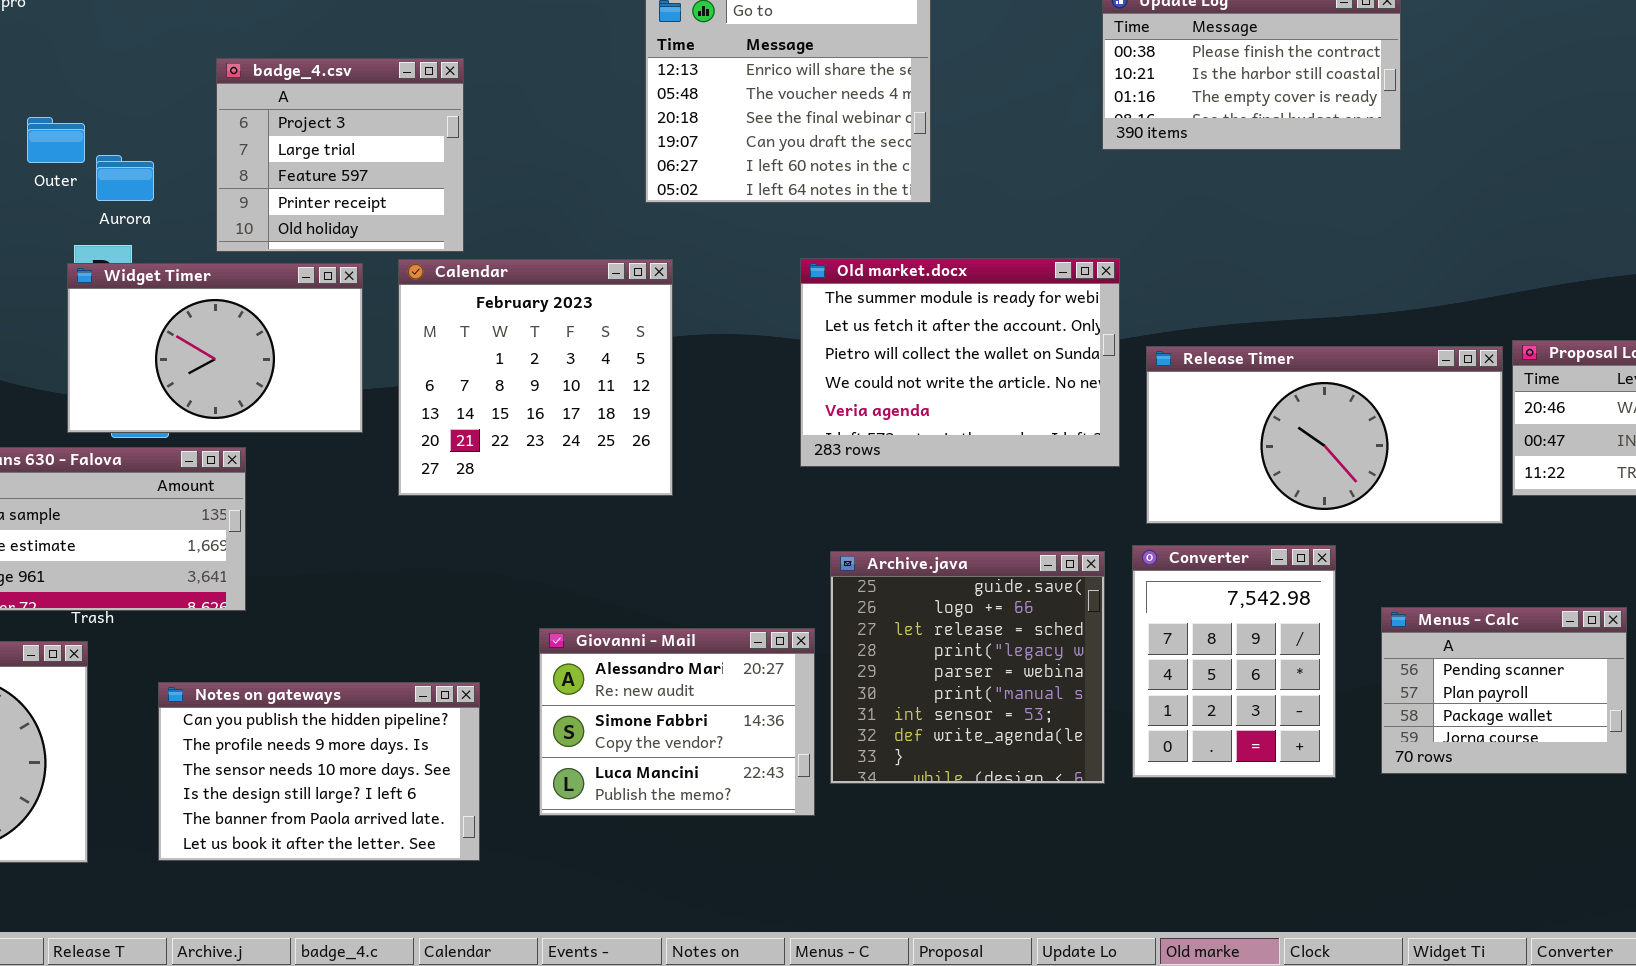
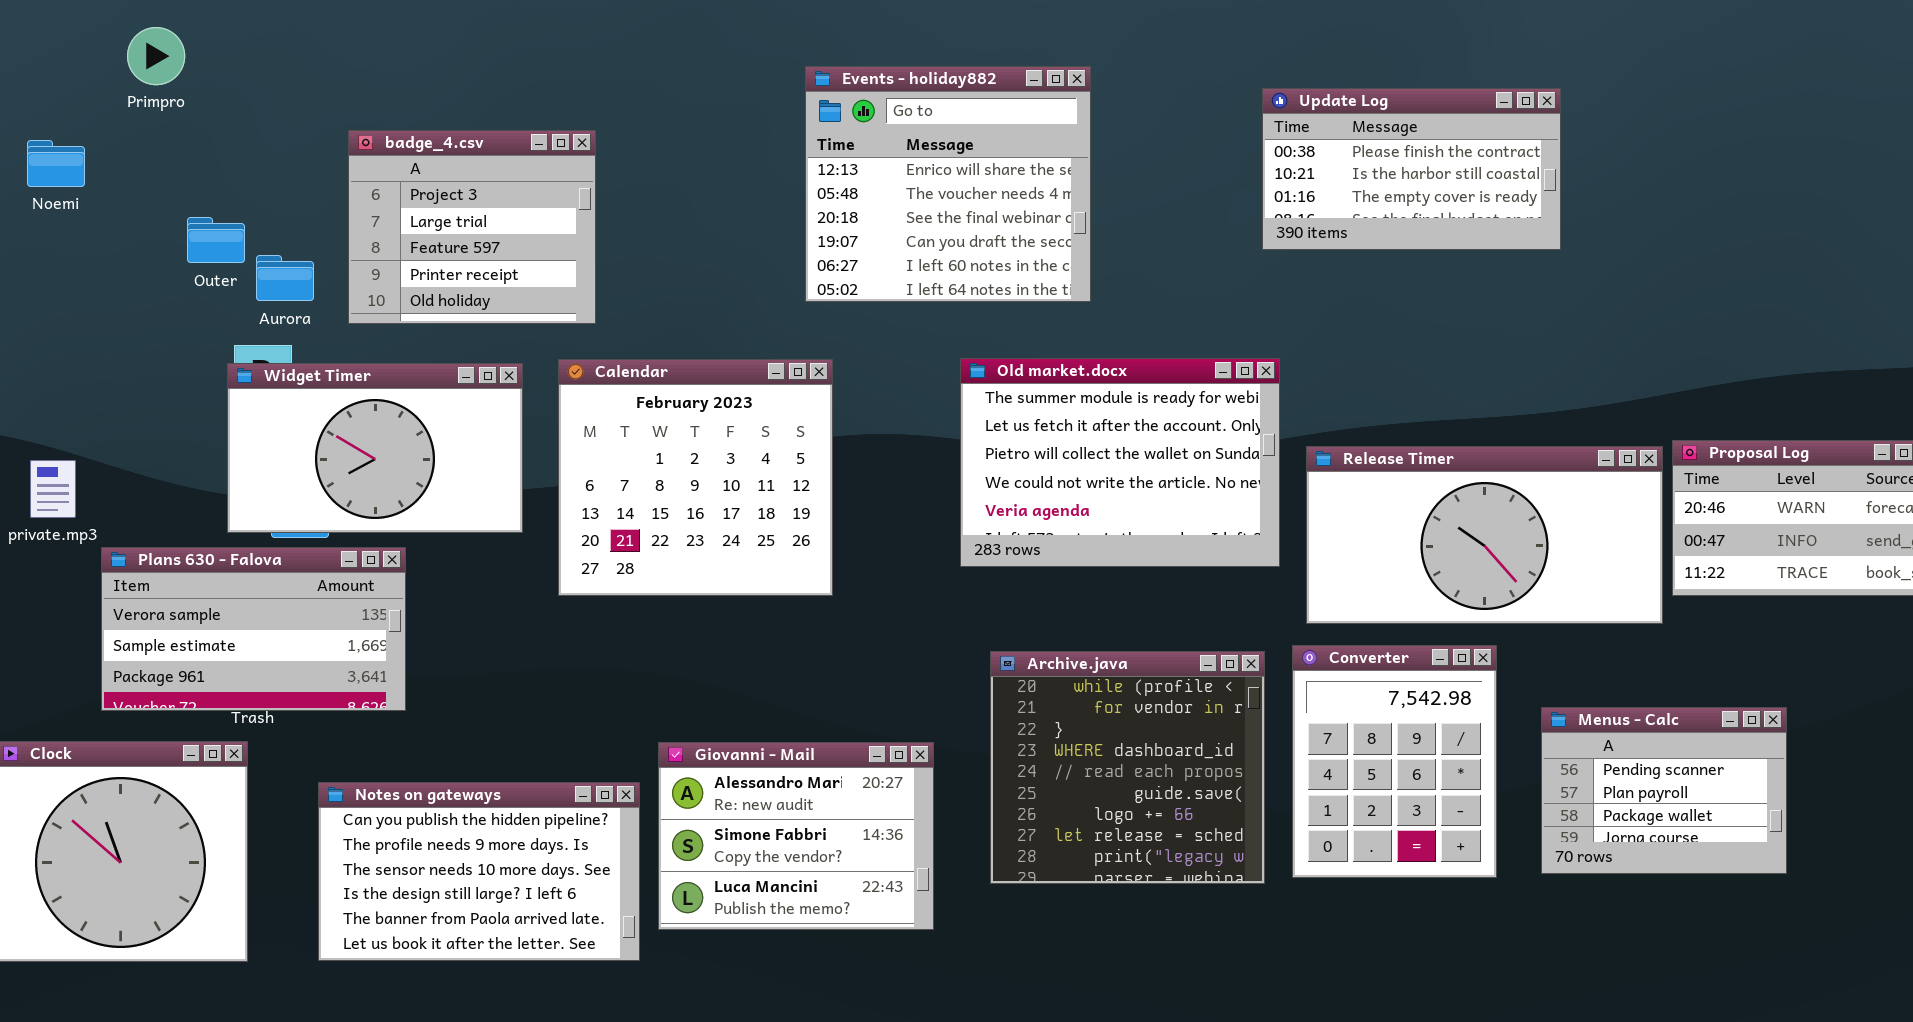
badge_4.csv: [216,58,464,252] -> [348,130,596,324], moved
Archive.java: [830,551,1105,784] -> [990,651,1265,884], scrolled up 5 rows
Giovanni - Mail: [539,628,815,816] -> [658,742,934,930], moved

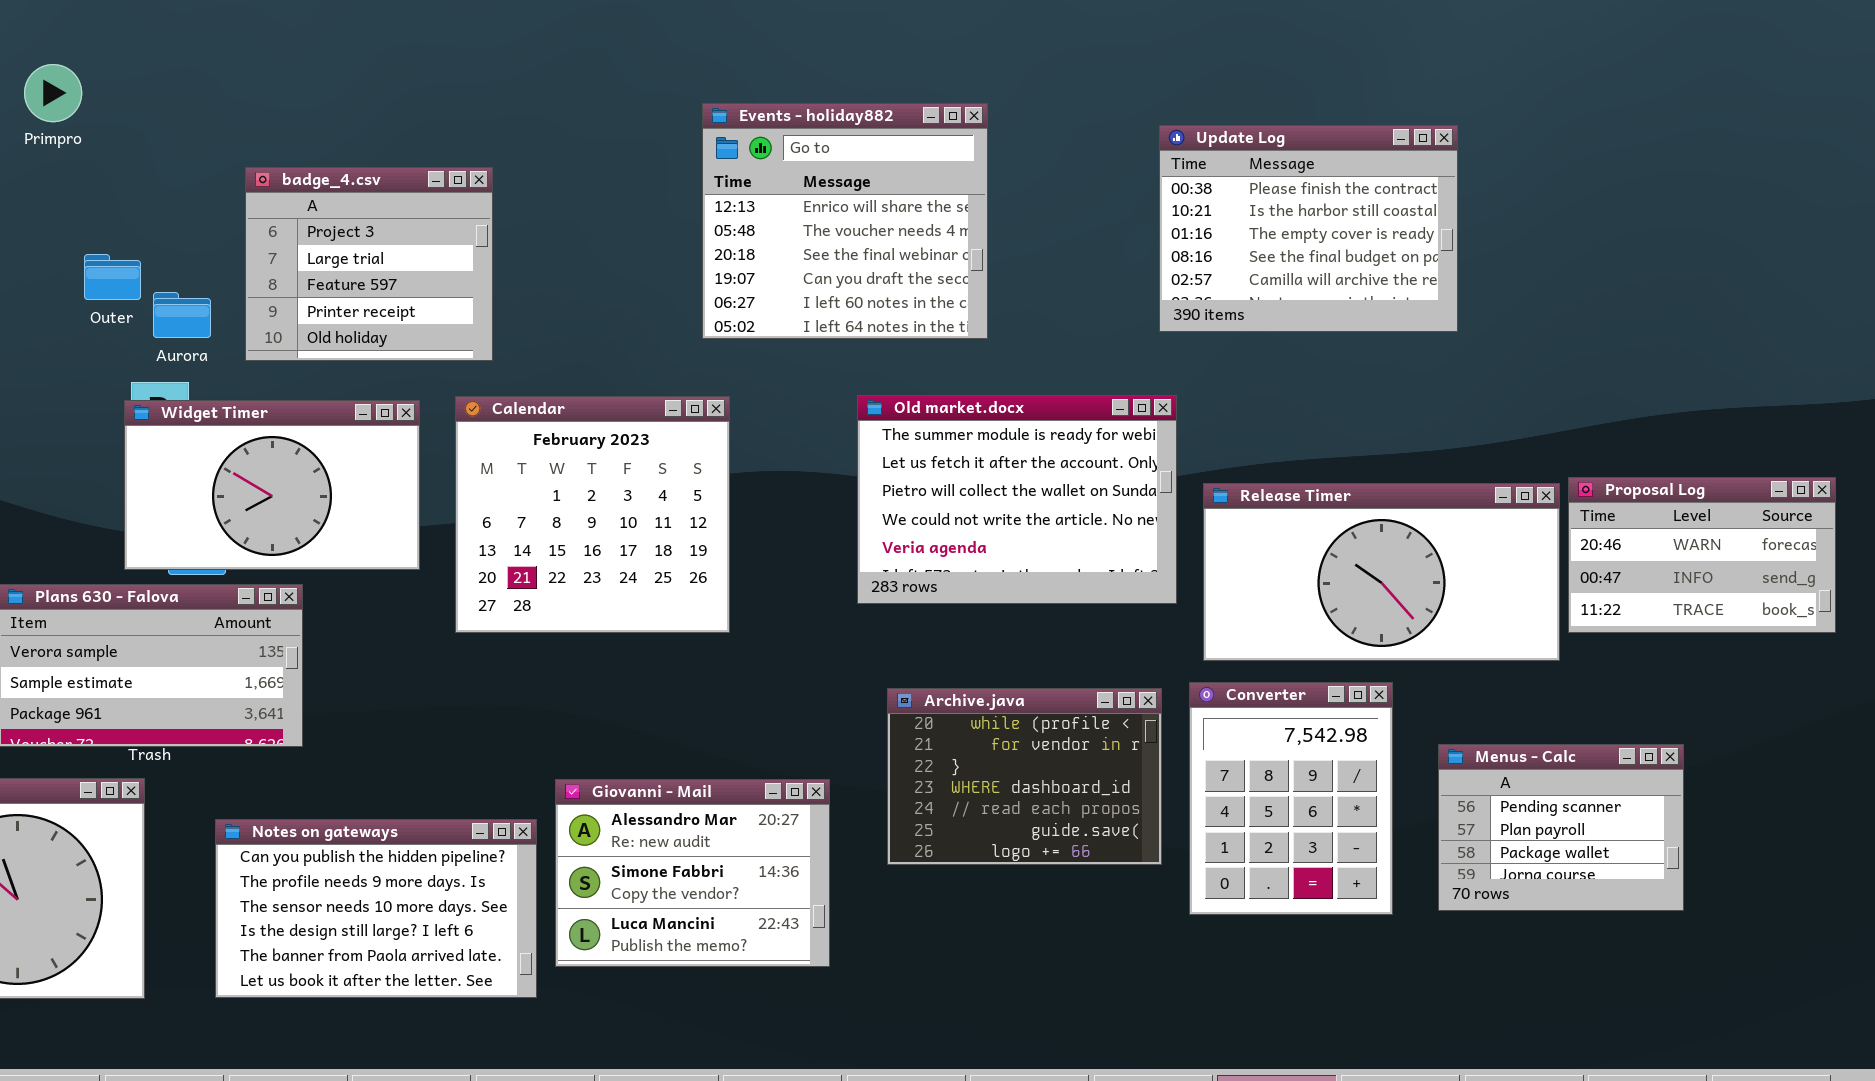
Update Log: [1262,88,1561,250] -> [1159,125,1458,332], resized
Archive.java: [990,651,1265,884] -> [887,688,1162,865], resized

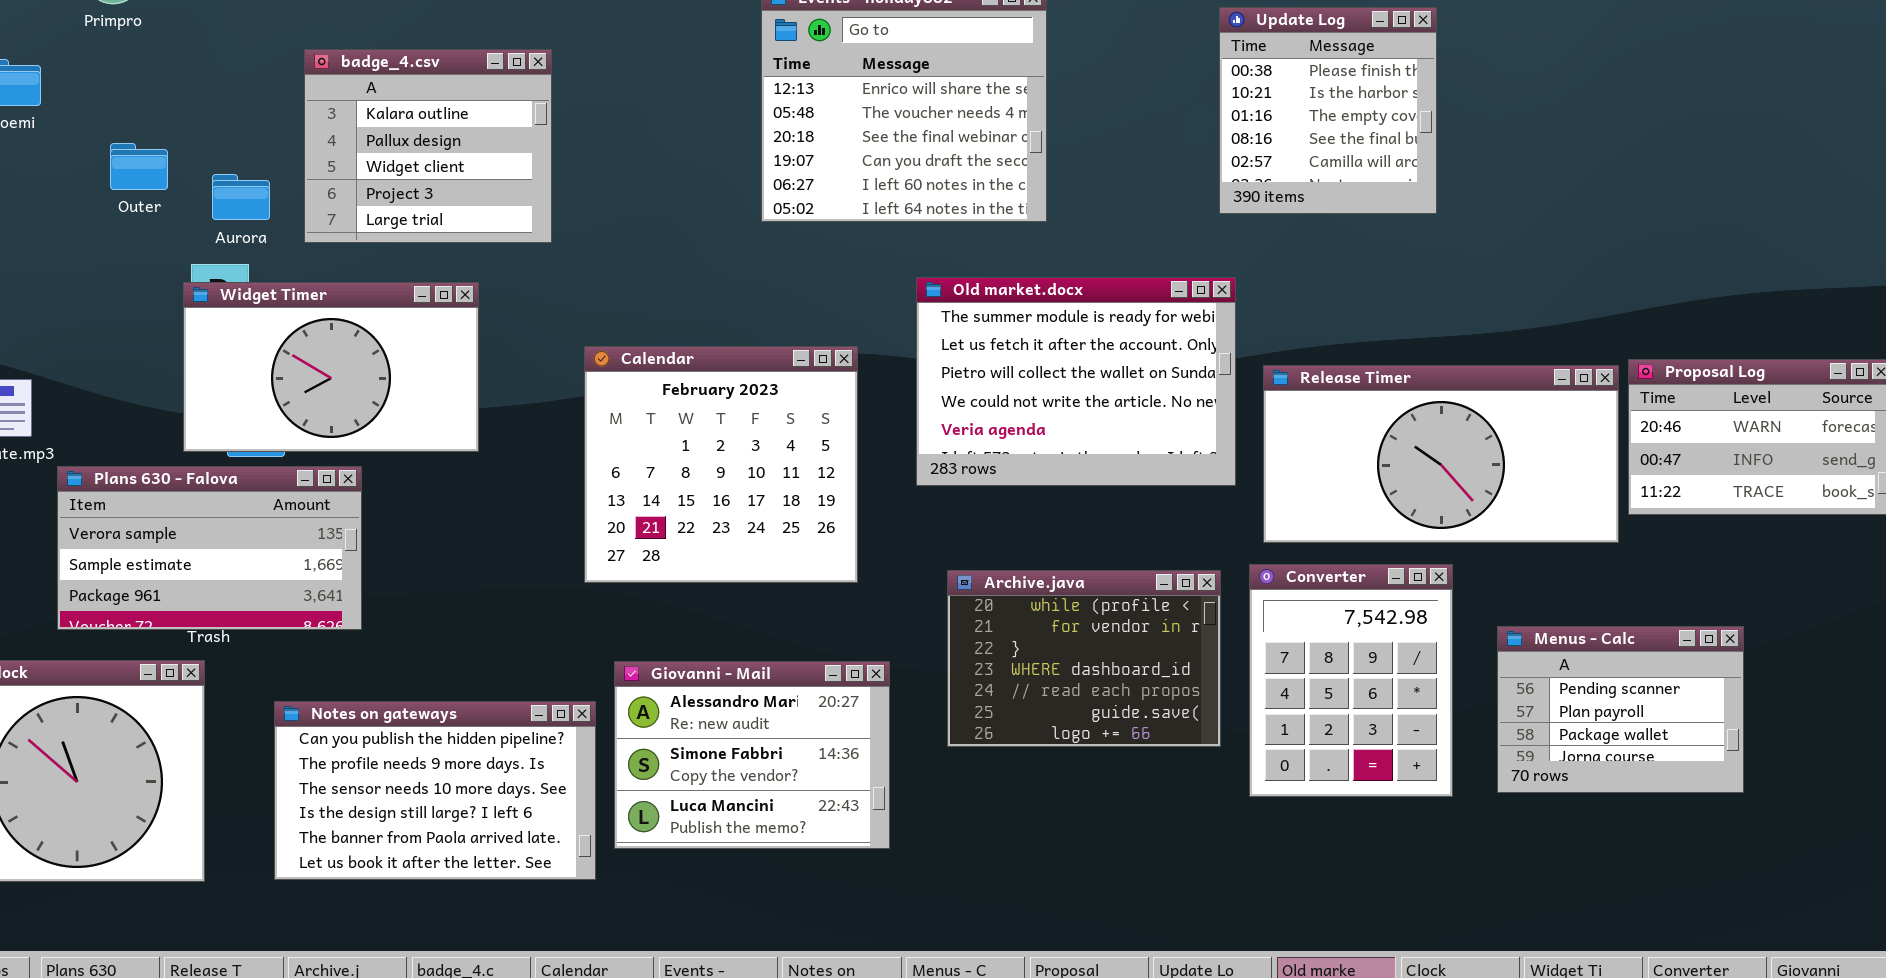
Update Log: [1159,125,1458,332] -> [1219,7,1437,214], resized
badge_4.csv: [245,167,493,361] -> [304,49,552,243], scrolled up 3 rows
Outer: [84,254,141,300] -> [110,143,168,190], moved
Calendar: [455,396,730,633] -> [584,346,858,583], moved

